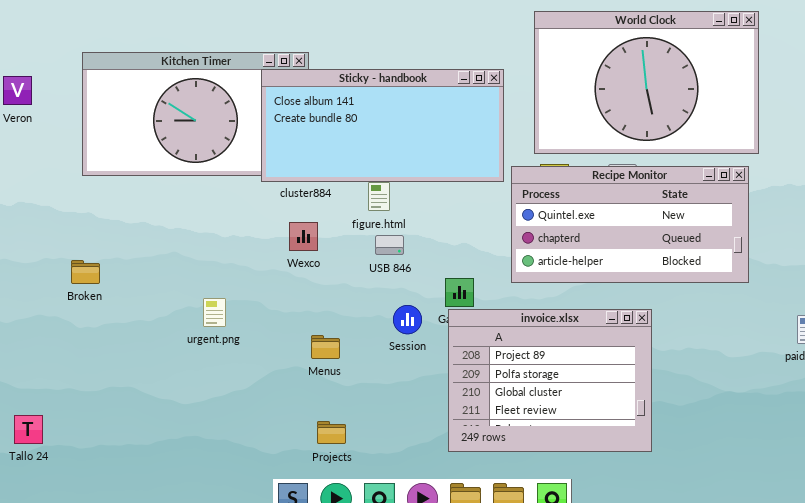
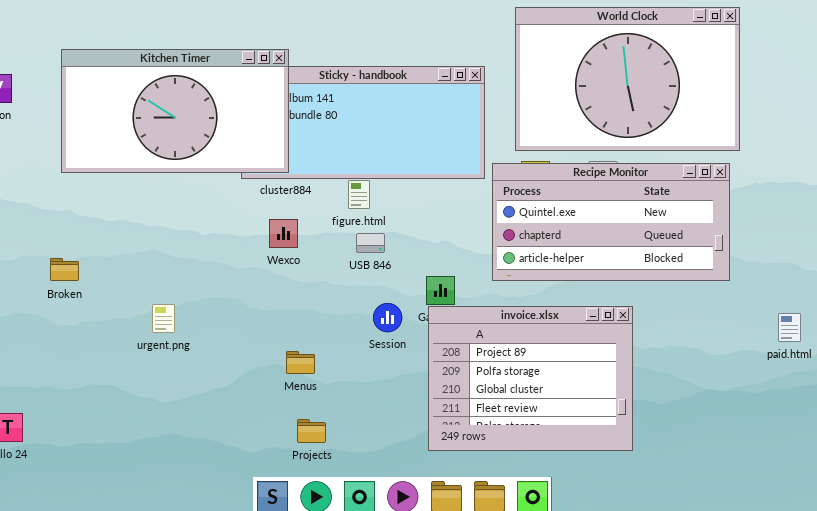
Kitchen Timer: [82,52,309,176] -> [61,49,289,173], raised
urgent.png: [203,298,226,327] -> [152,304,175,333], moved
Menus: [311,335,340,359] -> [286,351,315,374], moved

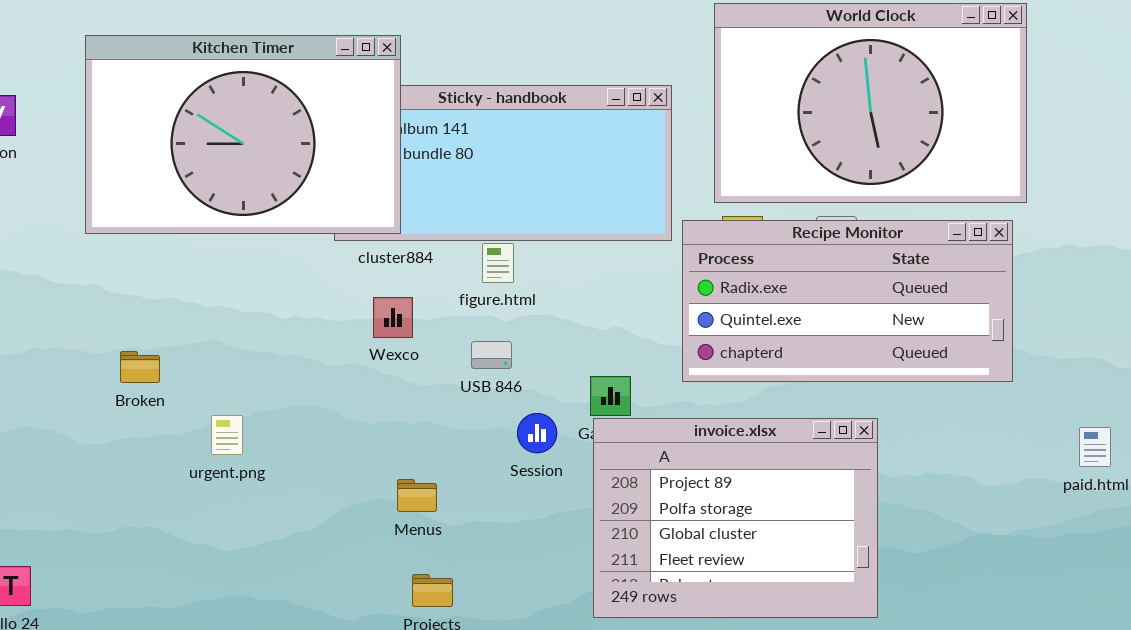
Kitchen Timer: [61,49,289,173] -> [85,35,401,234], resized
Recipe Monitor: [492,163,730,281] -> [682,220,1013,382], scrolled up 1 row
USB 846: [356,233,385,253] -> [471,341,512,369], moved
Broken: [50,258,79,281] -> [120,351,160,383], moved

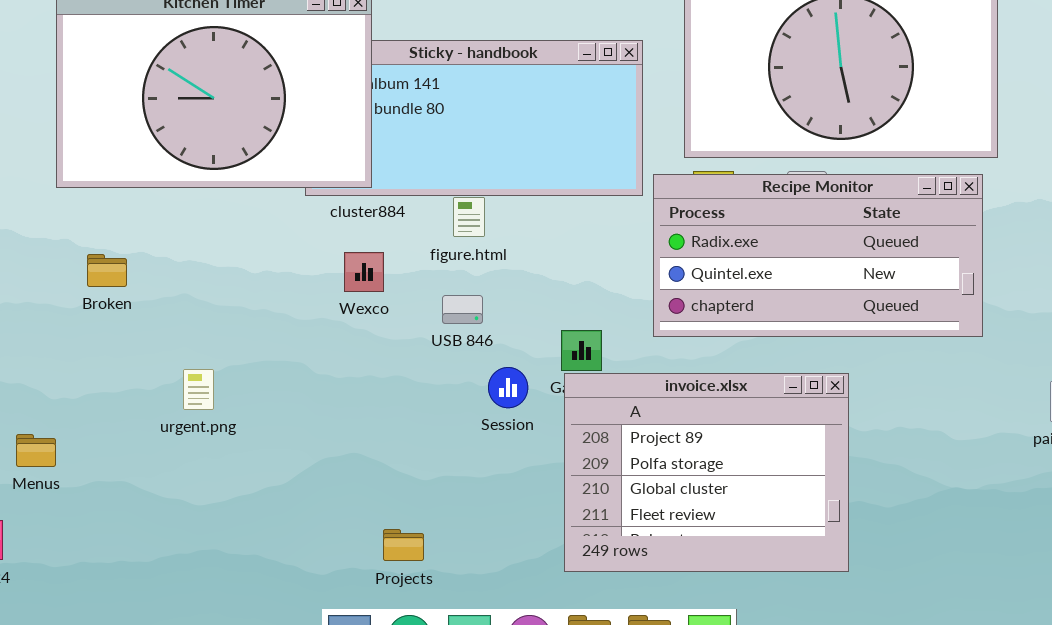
Broken: [120,351,160,383] -> [87,254,127,287], moved
Menus: [397,479,437,512] -> [16,434,56,467], moved

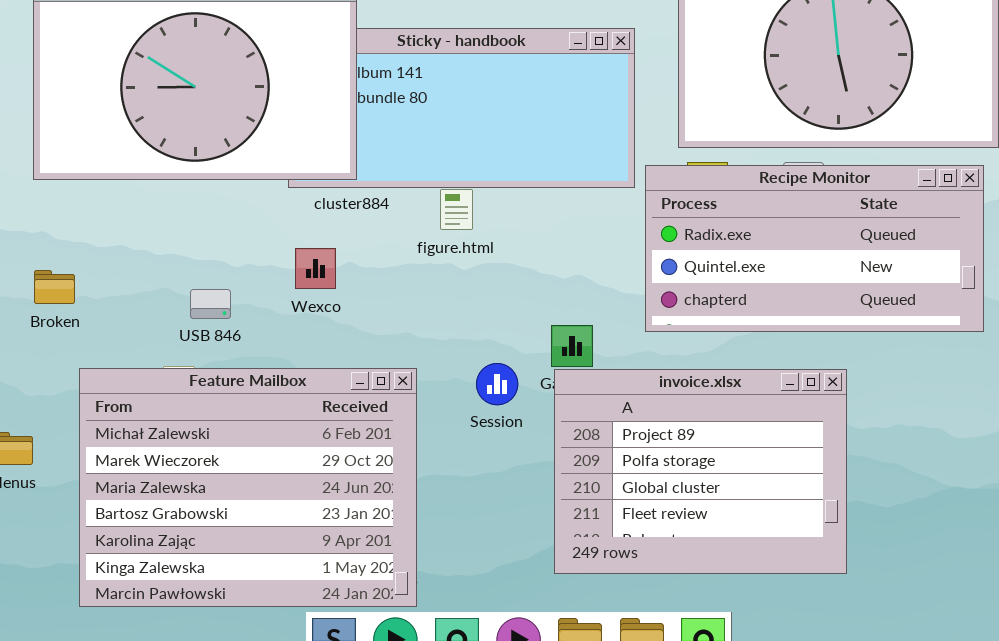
Wexco: [344,252,384,292] -> [295,248,336,289], moved
Broken: [87,254,127,287] -> [34,270,75,304], moved
USB 846: [442,295,483,324] -> [190,289,231,319], moved
Feature Mailbox: none -> [79,368,417,607], opened

